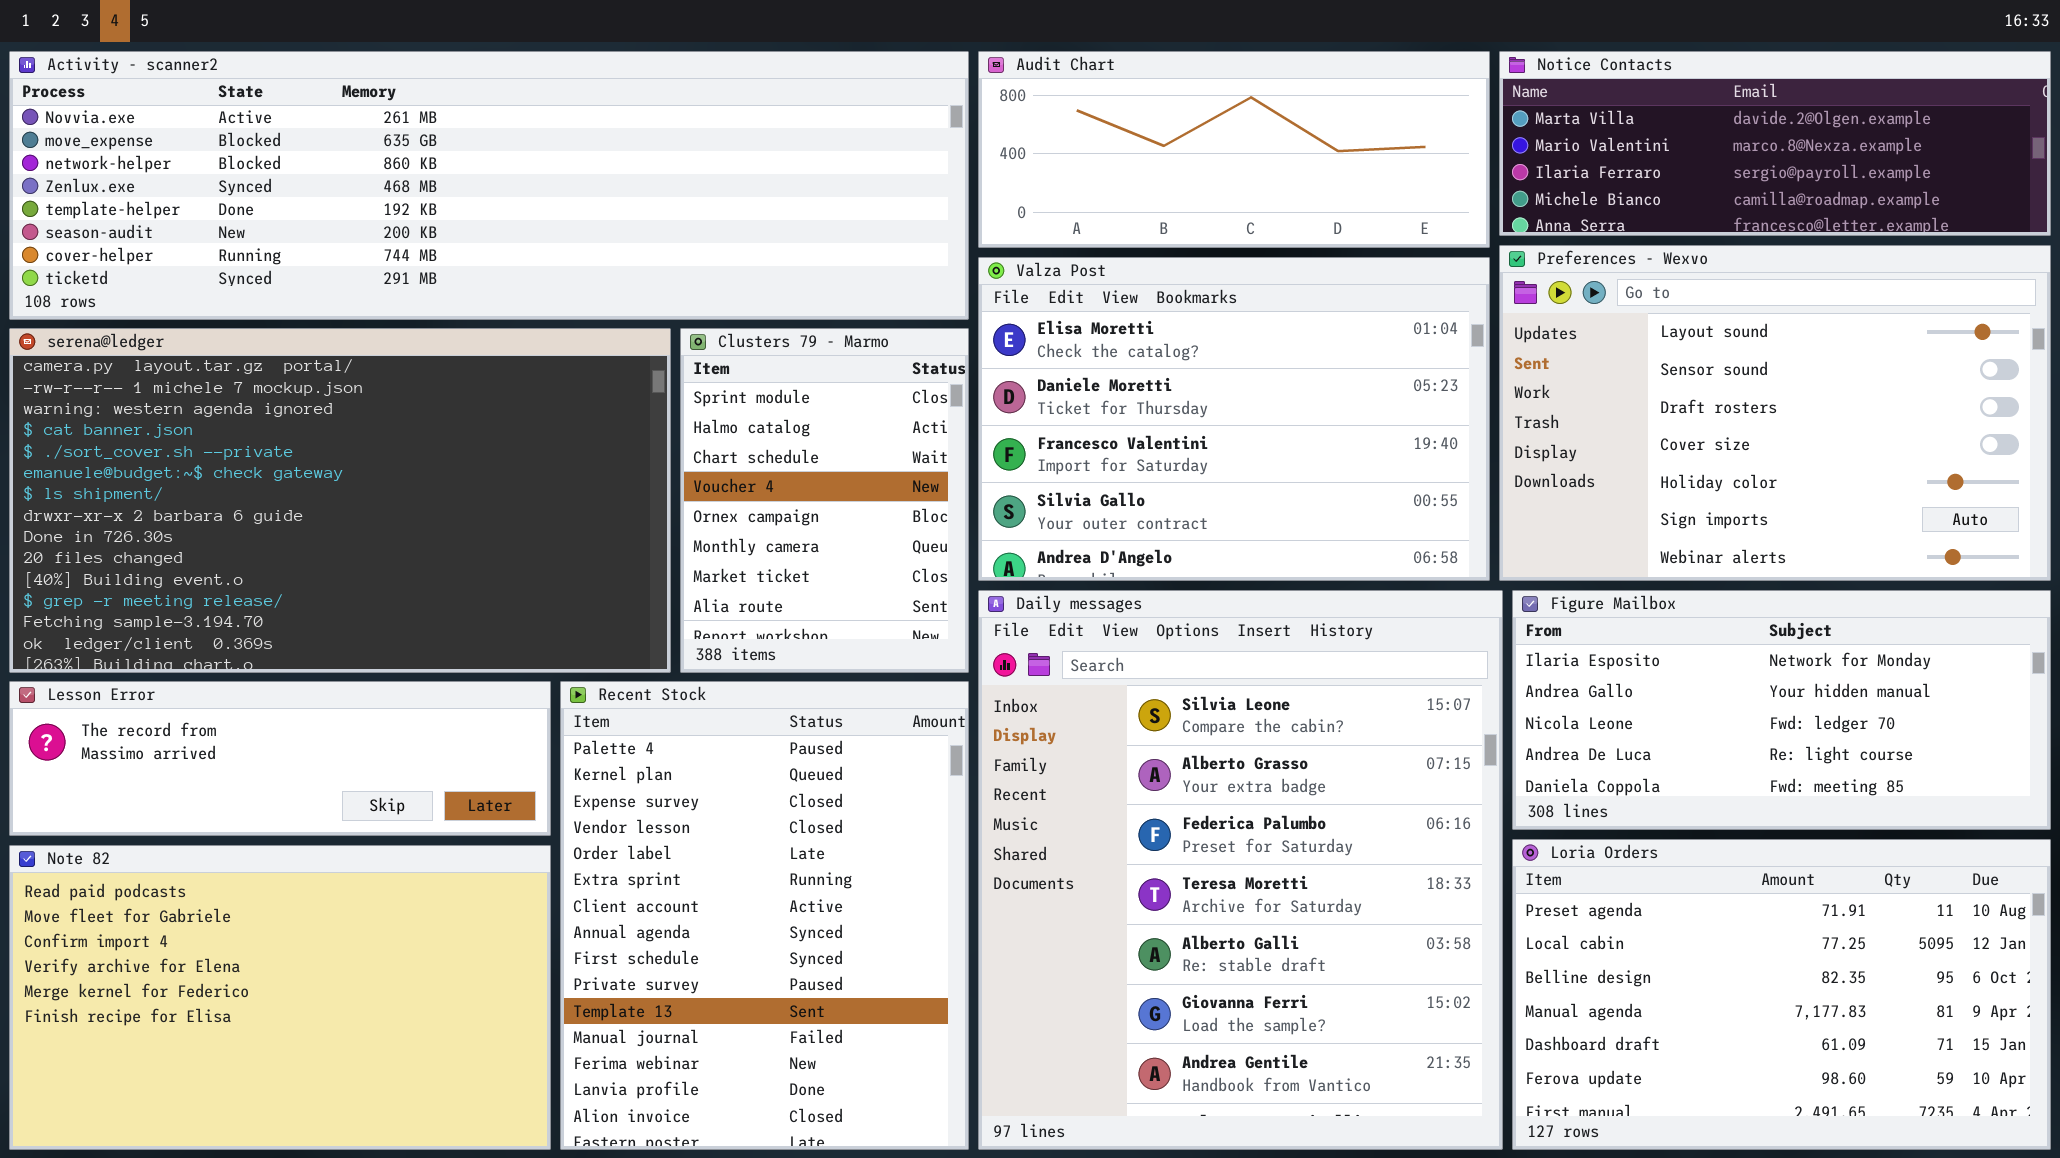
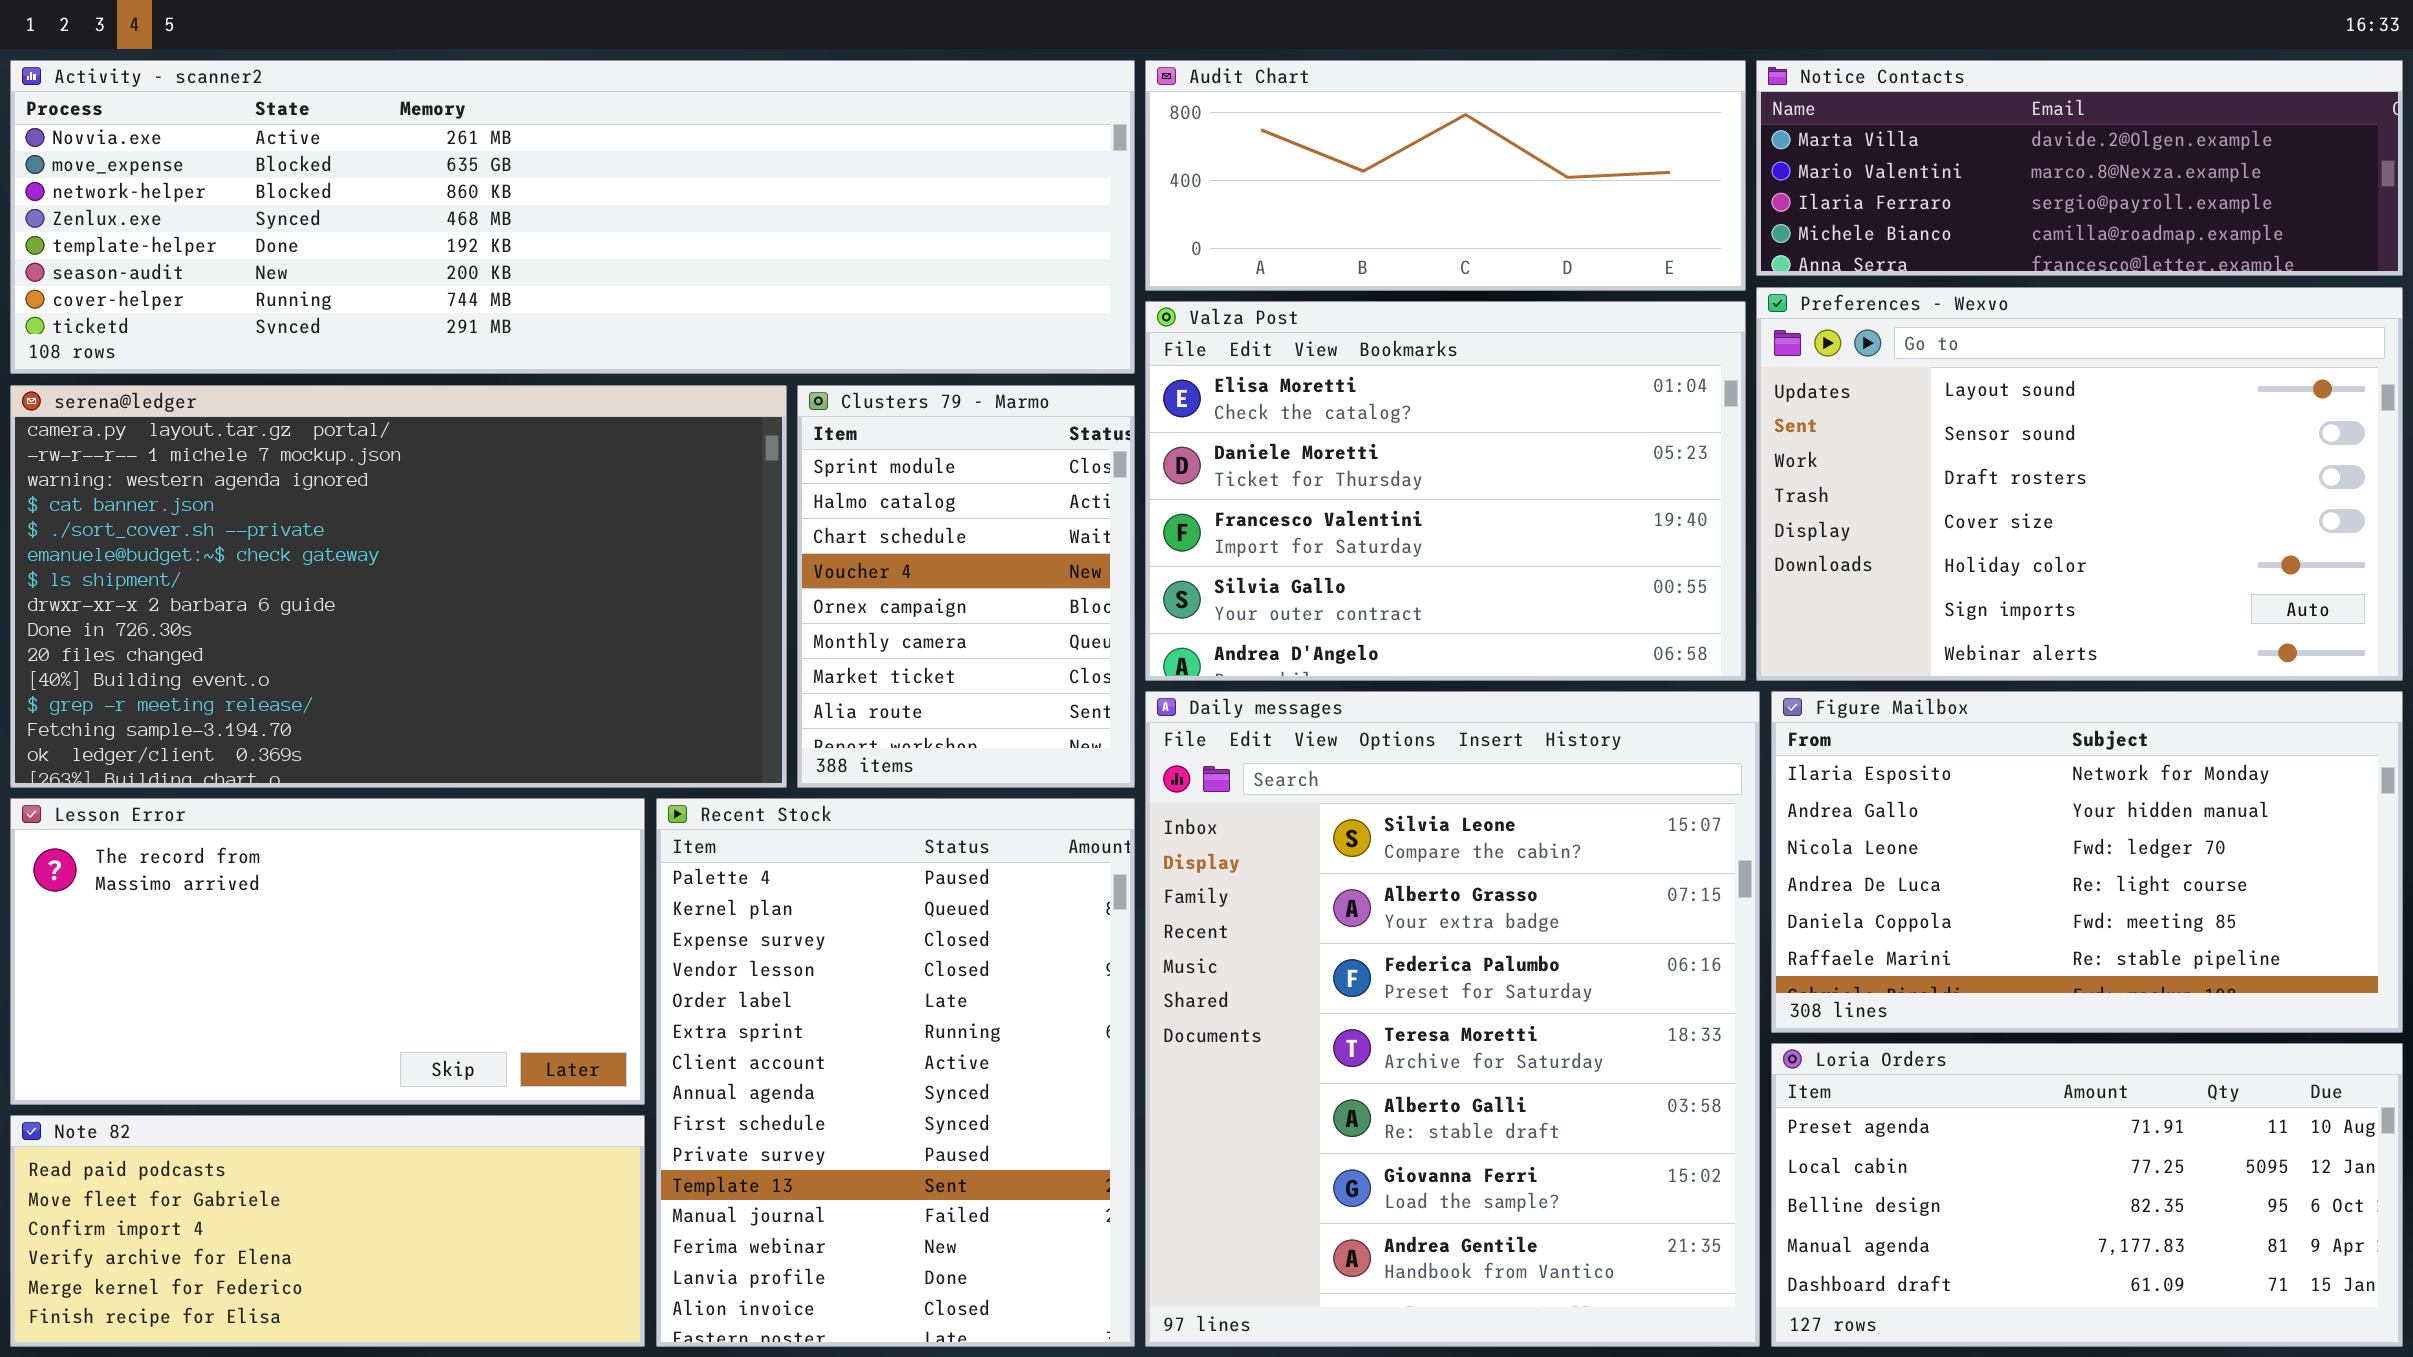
Figure Mailbox: [1512,590,2051,830] -> [1771,691,2403,1033], resized
Lesson Error: [9,681,551,836] -> [10,798,645,1105], resized
Loria Orders: [1512,839,2051,1150] -> [1771,1043,2403,1347], resized
Note 82: [9,845,551,1150] -> [10,1115,645,1347], resized

